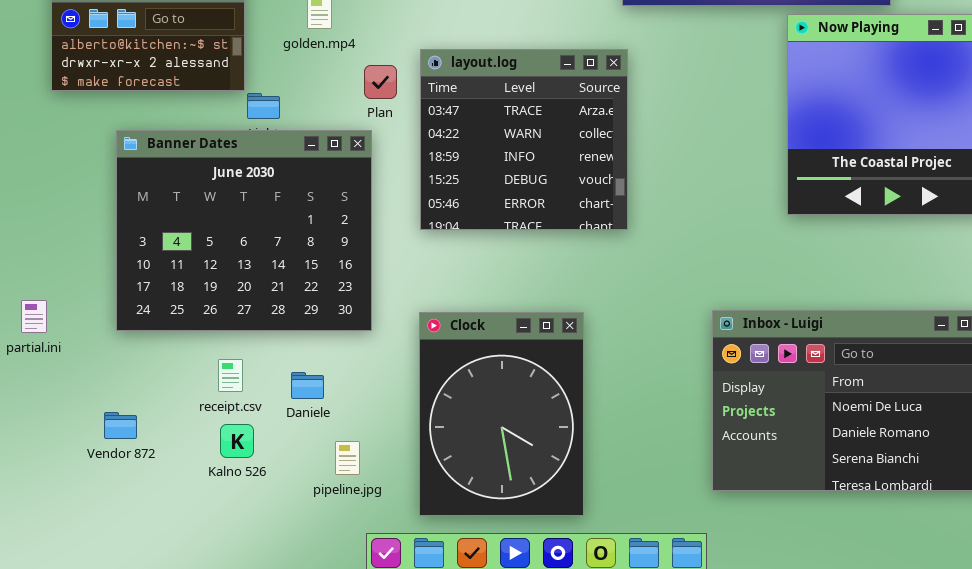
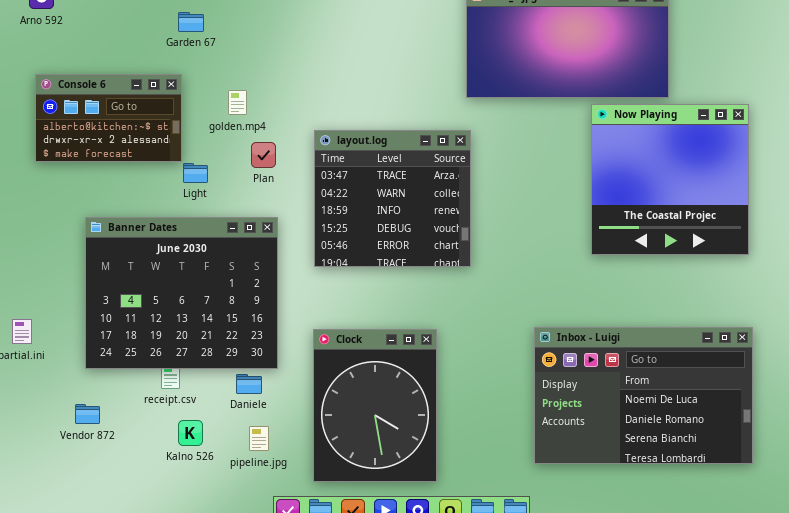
Plan: [364,65,397,99] -> [251,142,276,168], moved
Banner Dates: [116,130,372,331] -> [85,217,278,369], moved
Daniele: [291,372,324,399] -> [236,374,262,394], moved
Kalno 526: [220,424,254,458] -> [178,420,203,446], moved

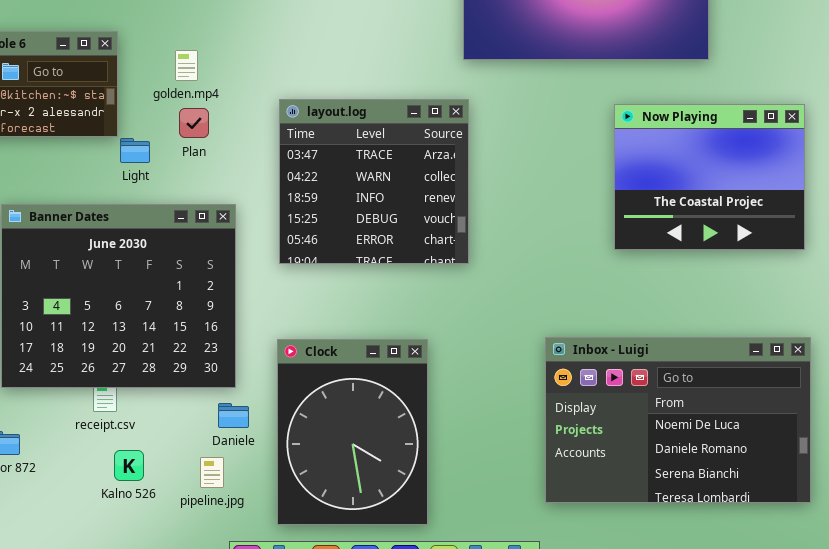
Now Playing: [591,104,749,255] -> [614,104,805,250], resized
Plan: [251,142,276,168] -> [179,108,209,138], moved
Daniele: [236,374,262,394] -> [218,403,249,428], moved

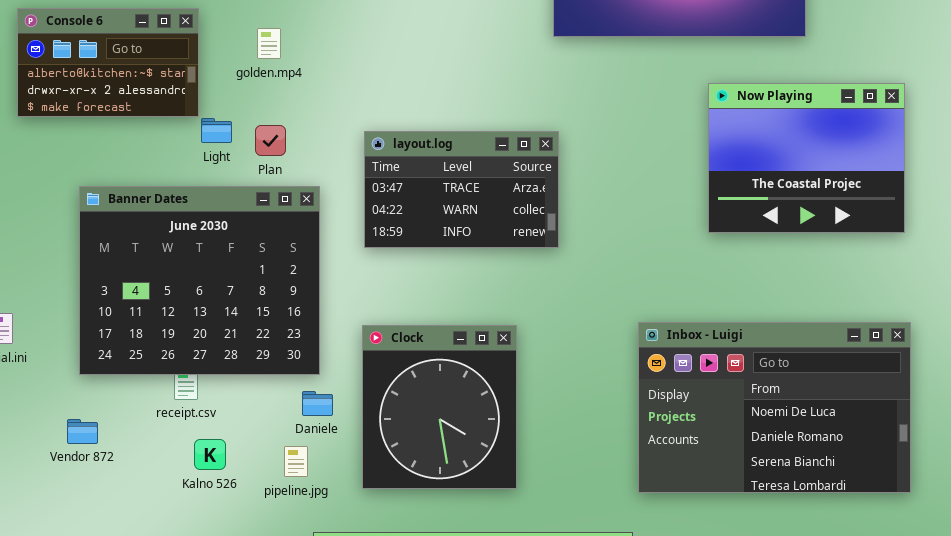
layout.log: [279,99,469,264] -> [364,131,559,248], resized
Plan: [179,108,209,138] -> [255,125,286,156], moved
Clock: [277,339,428,525] -> [362,325,517,489], resized

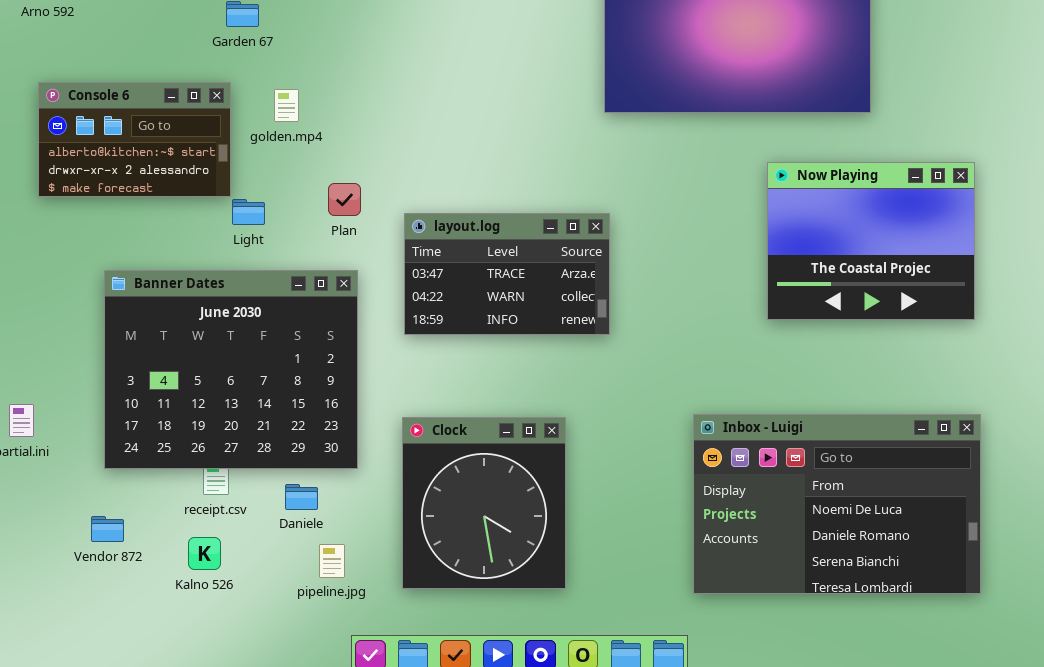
golden.mp4: [257,28,281,59] -> [274,89,299,122], moved
Plan: [255,125,286,156] -> [328,183,361,216], moved
Daniele: [302,391,333,416] -> [285,484,318,510], moved
Kalno 526: [194,439,226,470] -> [188,537,221,570], moved

